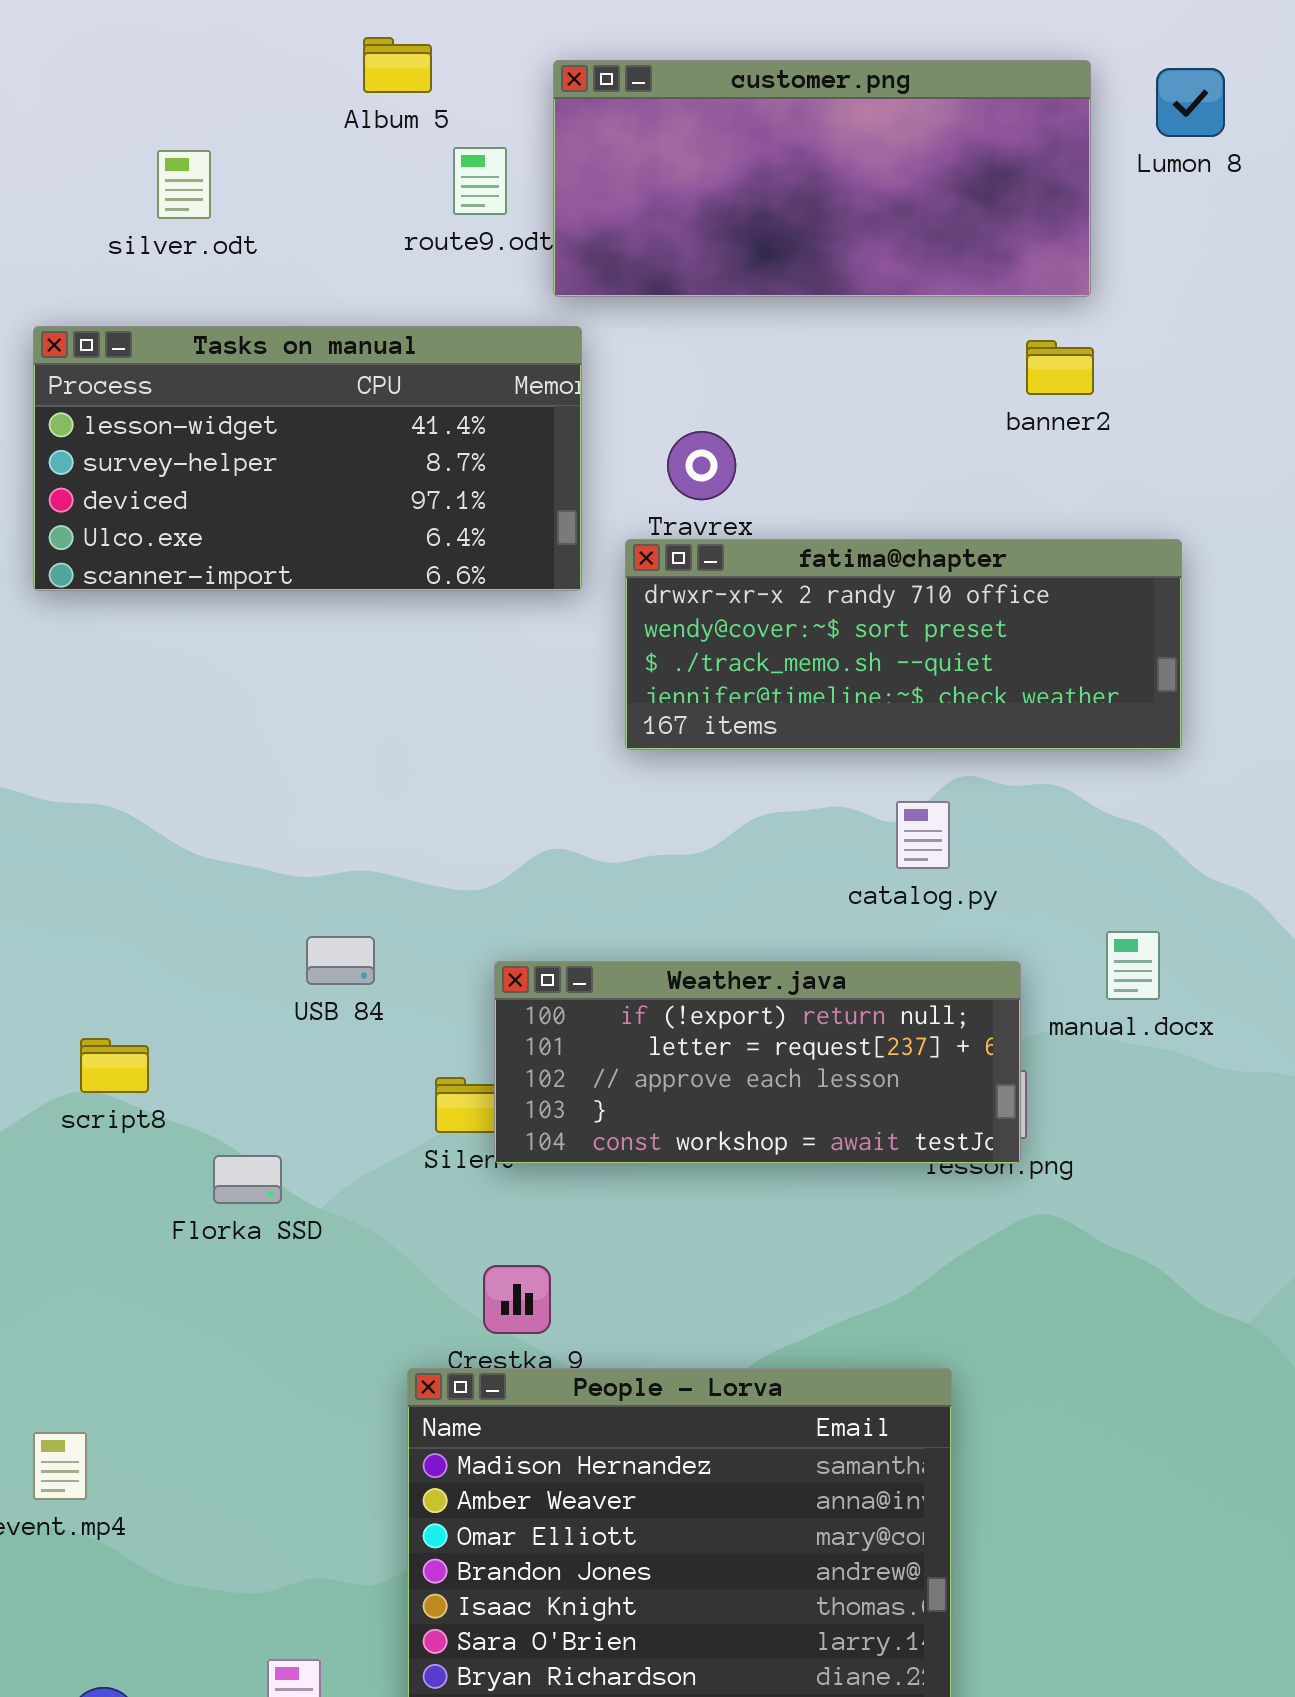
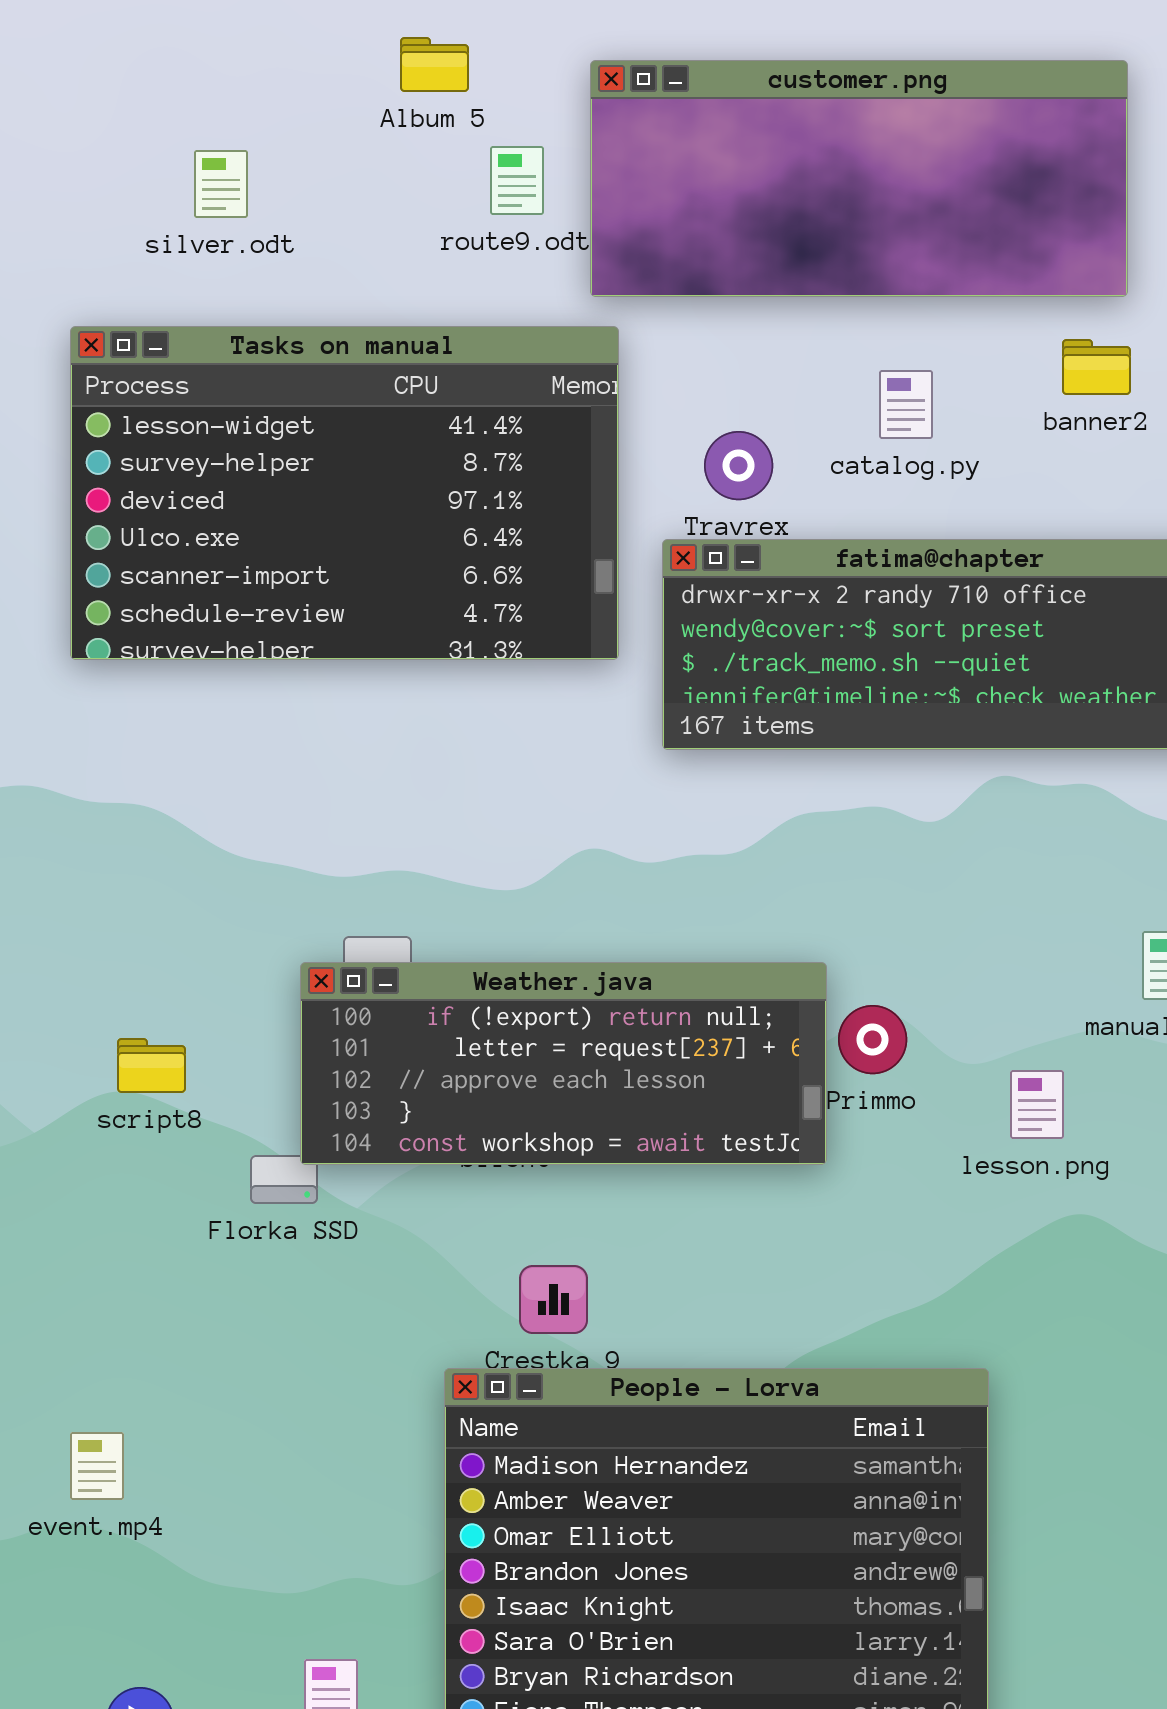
Tasks on manual: [33,326,582,591] -> [70,326,619,660], resized
catalog.py: [896,801,950,869] -> [879,370,933,439], moved
Weather.java: [494,961,1021,1164] -> [300,962,827,1165], moved

